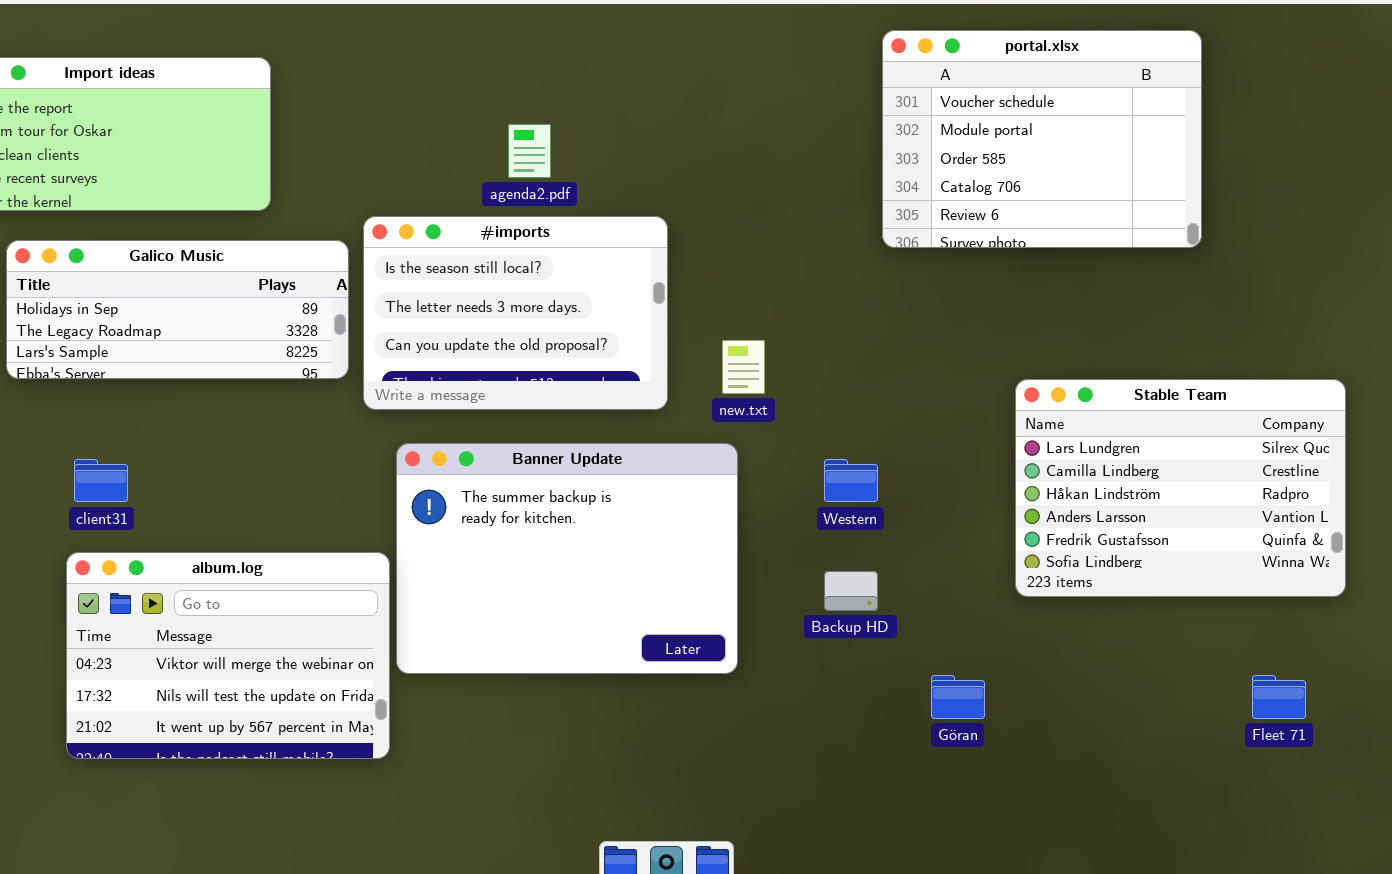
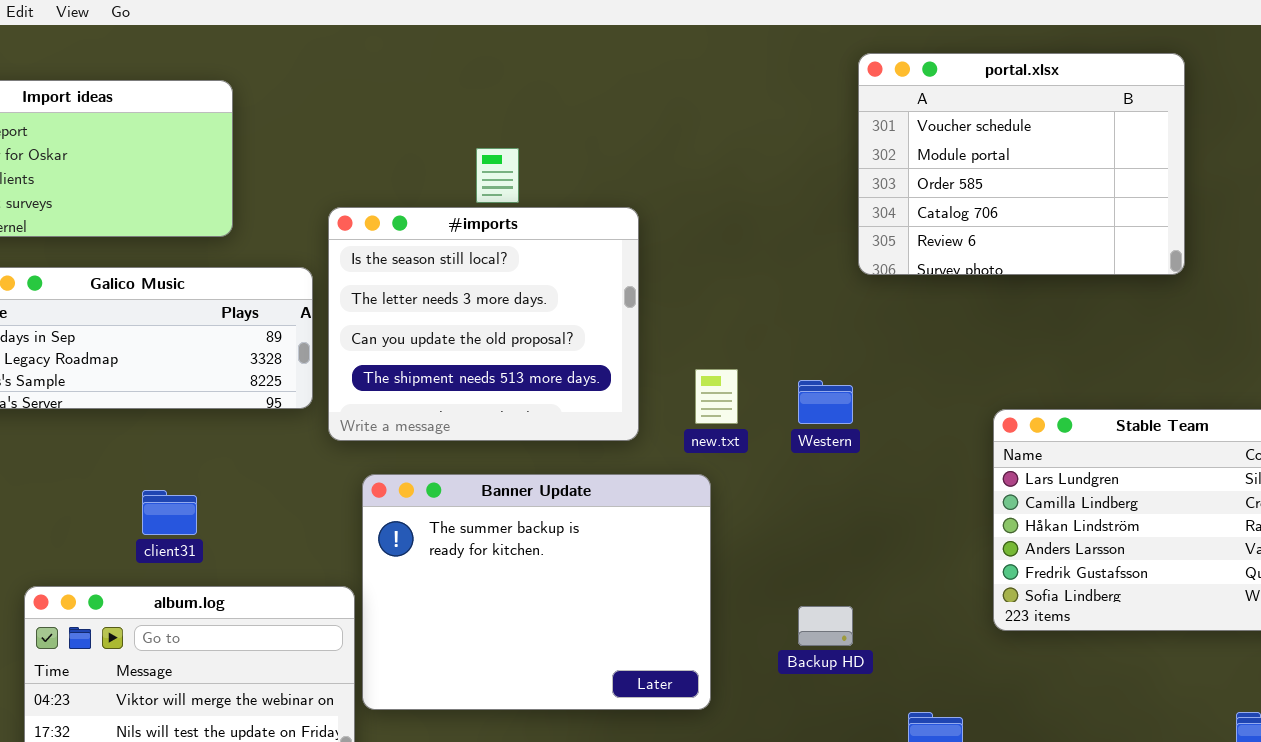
#imports: [363,216,668,410] -> [328,207,639,441], resized
client31: [74,459,128,502] -> [142,490,197,535], moved
Western: [824,459,878,502] -> [798,380,853,424], moved

